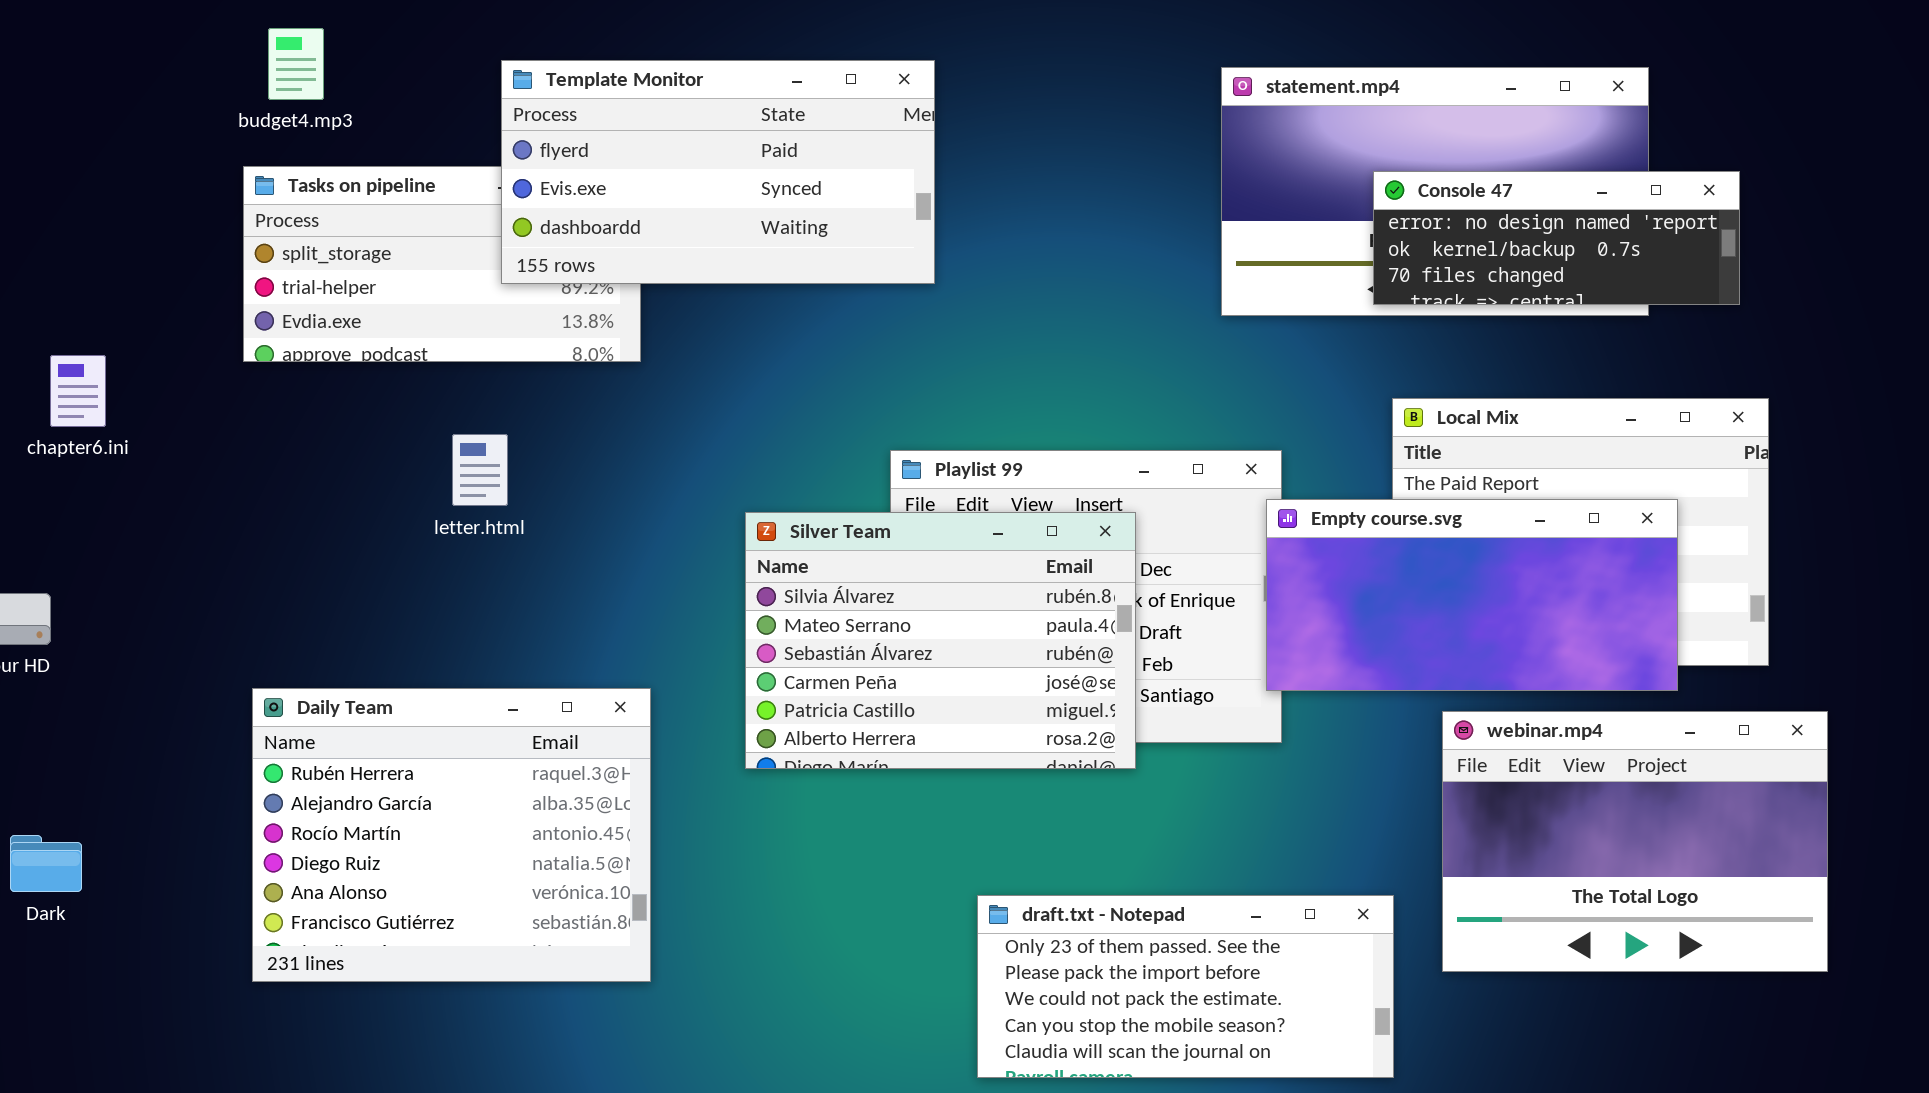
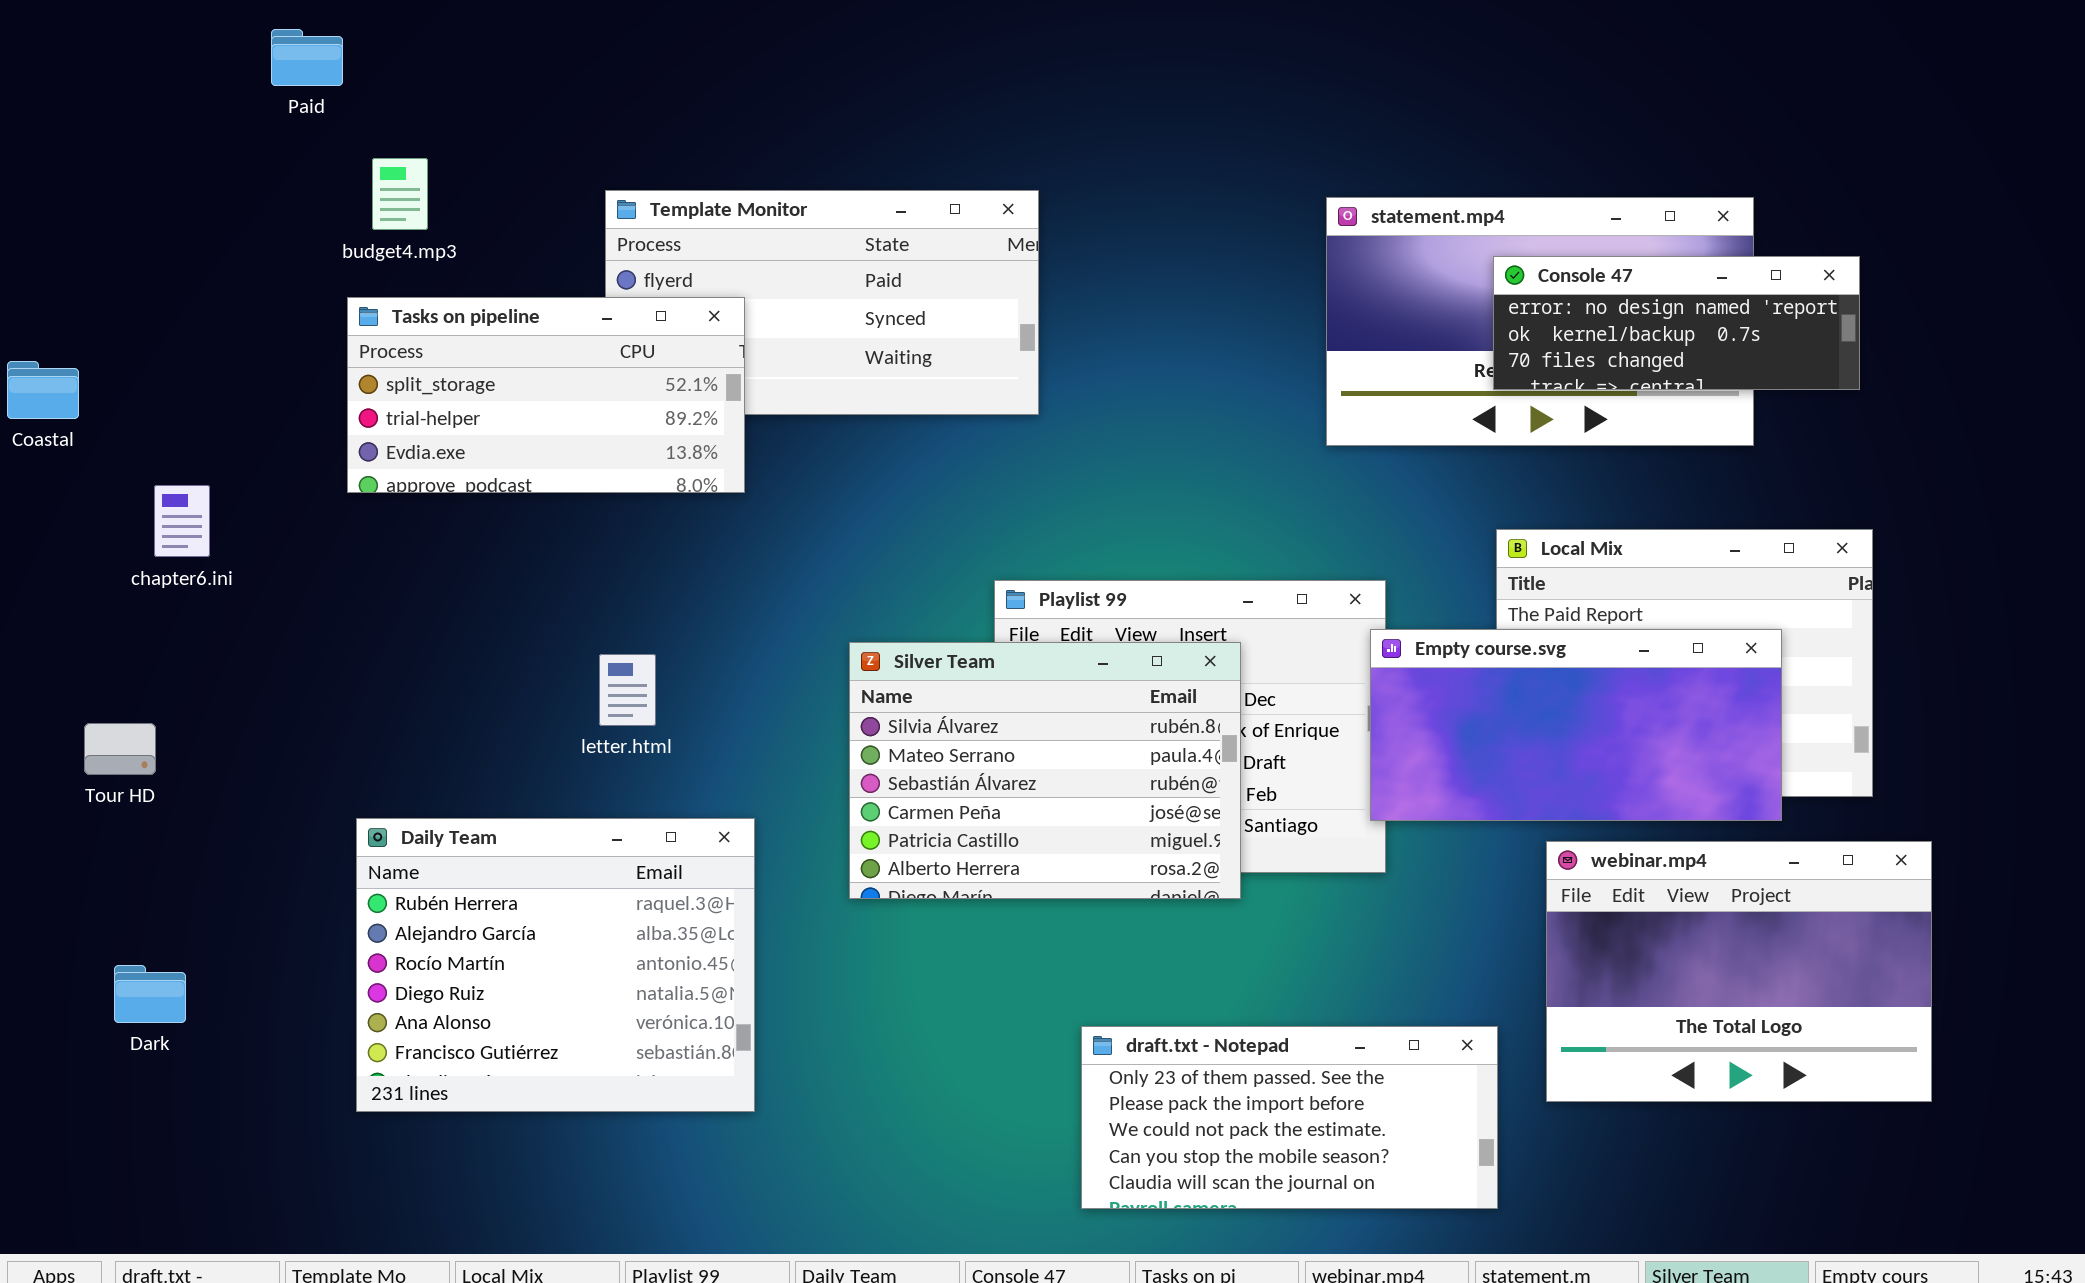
Tasks on pipeline: [243,166,641,362] -> [347,297,745,493], raised
Console 47: [1373,171,1740,305] -> [1493,256,1860,390], moved
letter.html: [452,434,508,506] -> [599,654,656,726], moved

